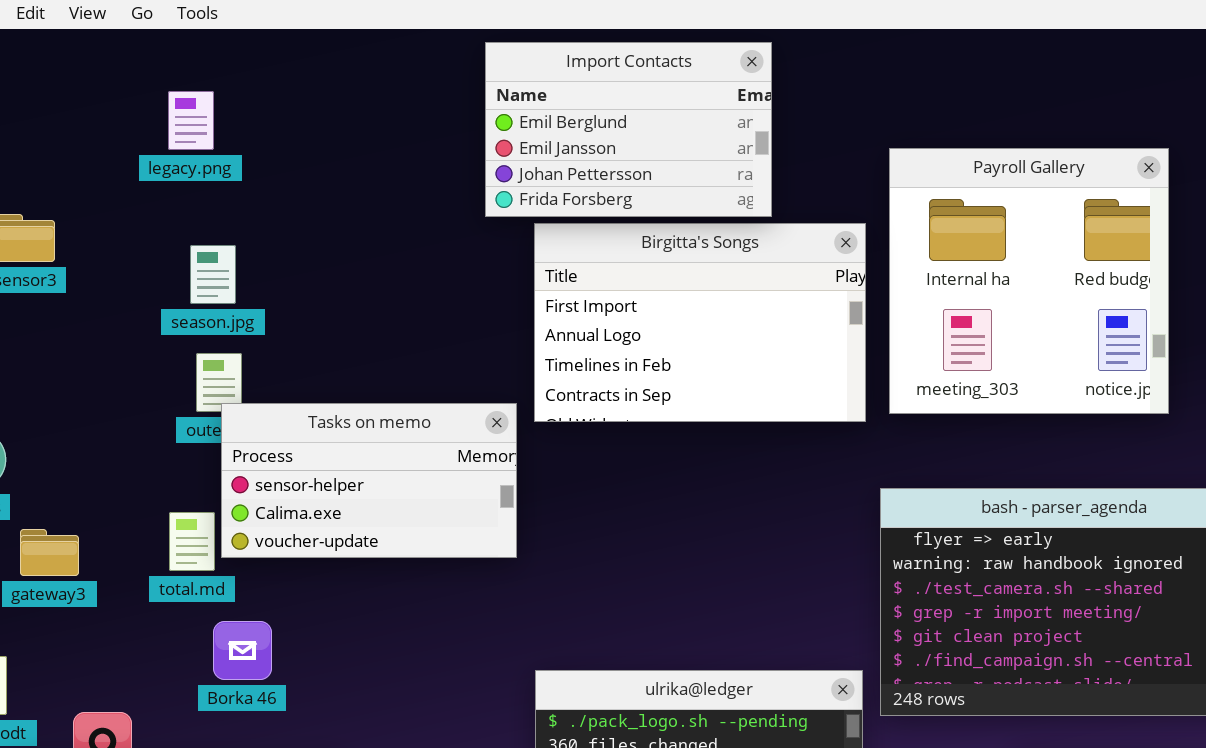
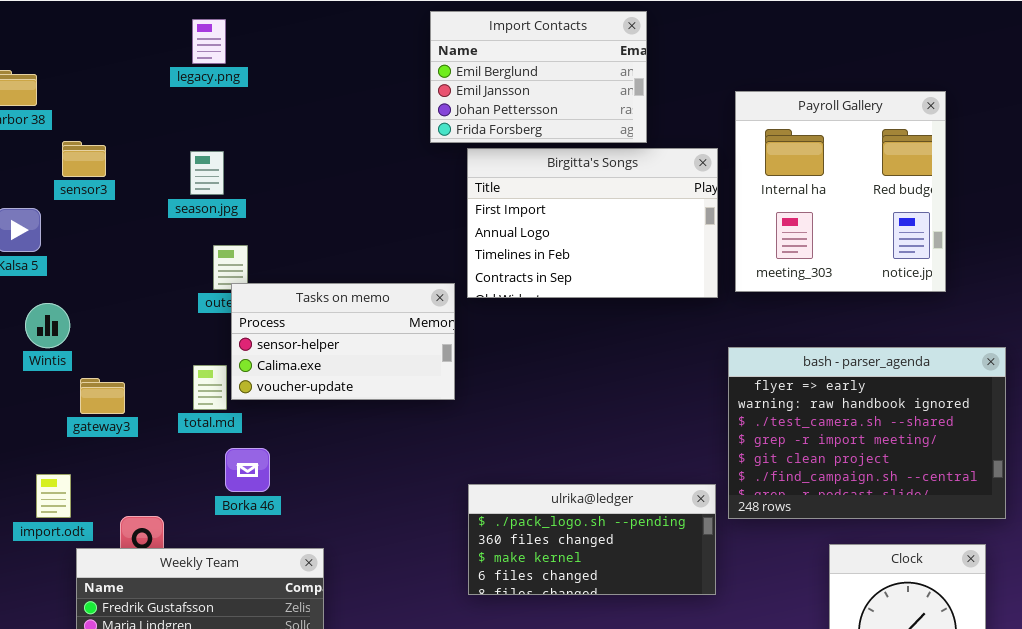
legacy.png: [168,91,214,150] -> [192,19,226,64], moved
season.jpg: [190,245,236,304] -> [190,151,224,195], moved

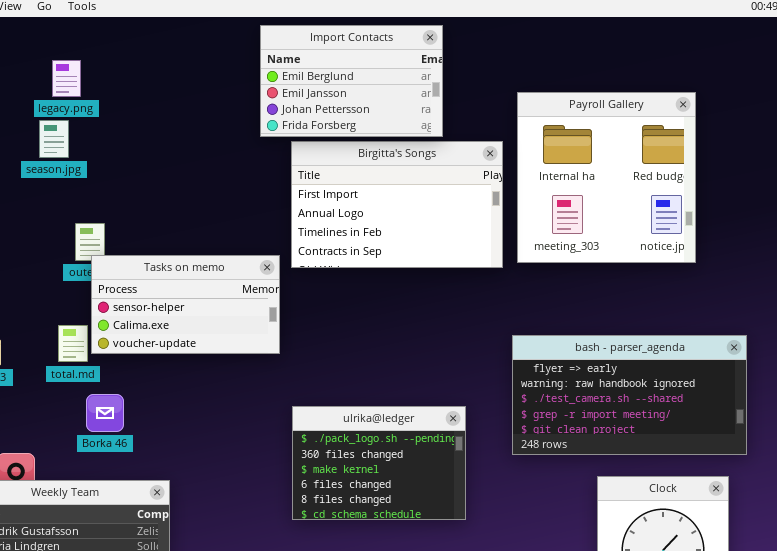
legacy.png: [192,19,226,64] -> [52,60,81,97], moved
season.jpg: [190,151,224,195] -> [39,120,69,158], moved
bash - parser_agenda: [728,347,1006,519] -> [512,335,747,455], resized
ulrika@ledger: [468,484,716,595] -> [292,406,466,520], resized

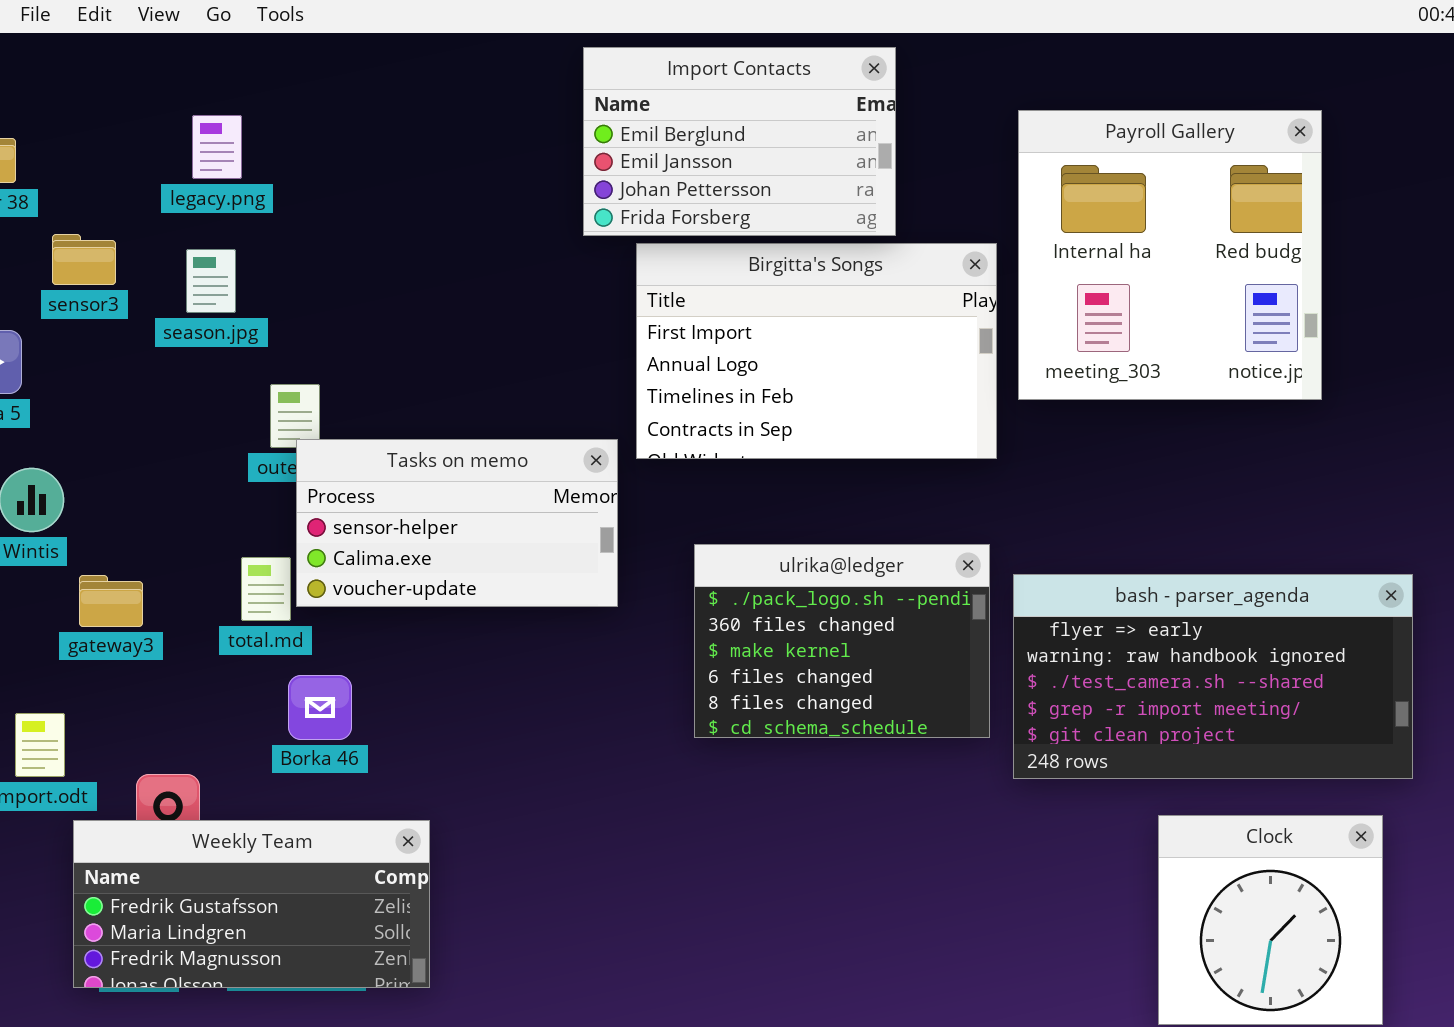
legacy.png: [52,60,81,97] -> [192,115,242,179], moved
Payroll Gallery: [517,92,696,263] -> [1018,110,1322,400], moved
season.jpg: [39,120,69,158] -> [186,249,236,313], moved
ulrika@ledger: [292,406,466,520] -> [694,544,990,738], moved

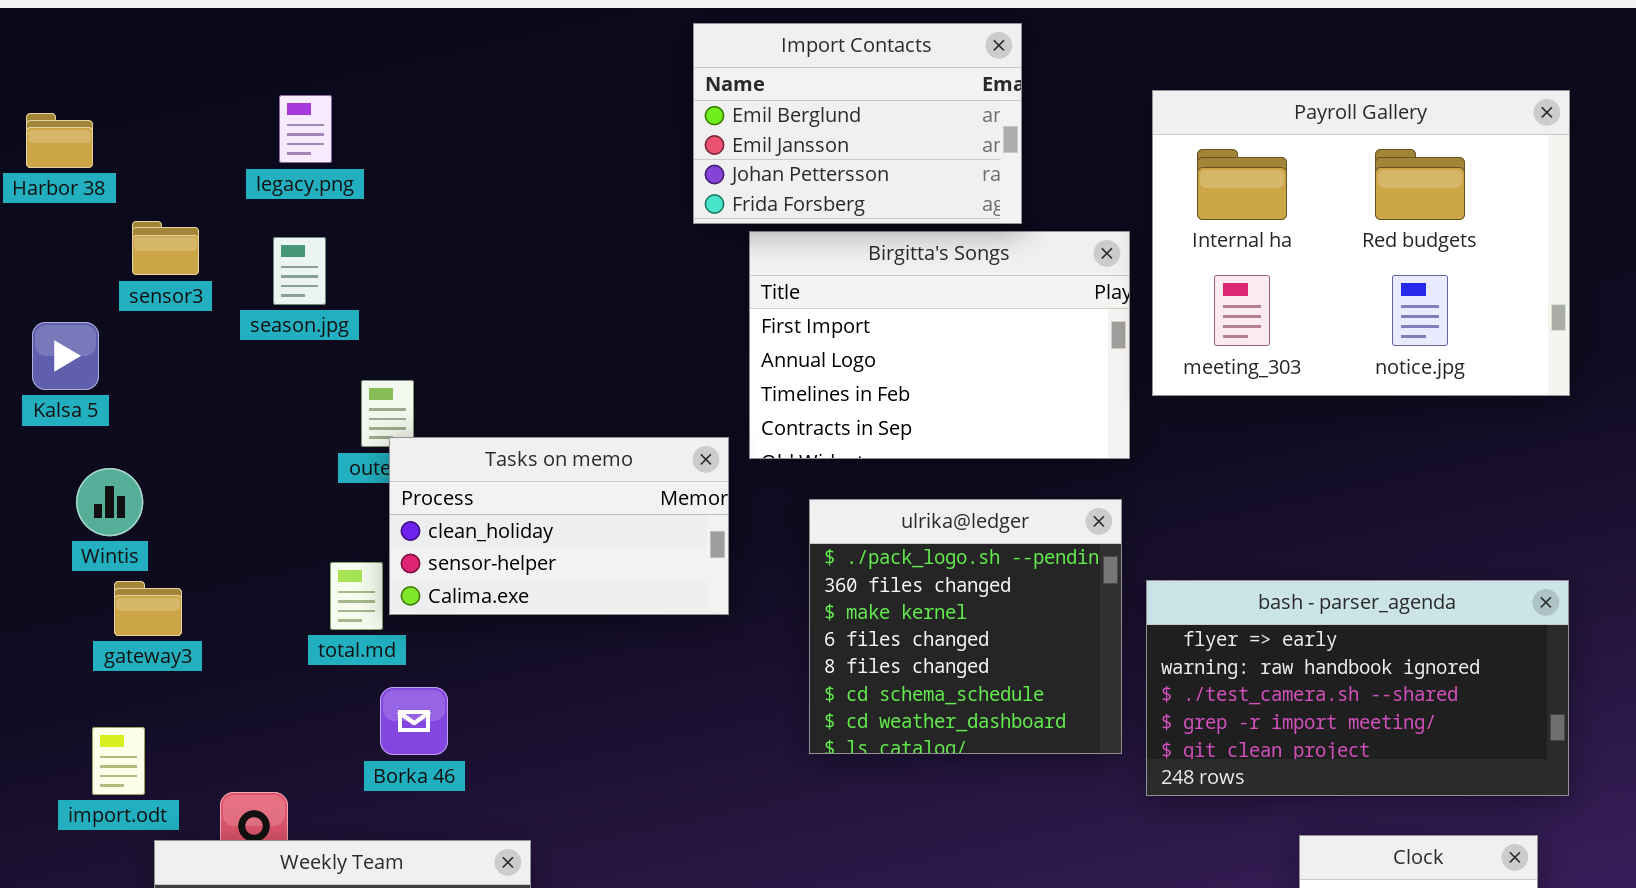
Payroll Gallery: [1018,110,1322,400] -> [1152,90,1570,396], resized
Tasks on memo: [296,439,618,607] -> [389,437,729,615], scrolled up 1 row
ulrika@ledger: [694,544,990,738] -> [809,499,1122,754], resized
gateway3: [79,575,143,627] -> [114,581,182,636], moved

